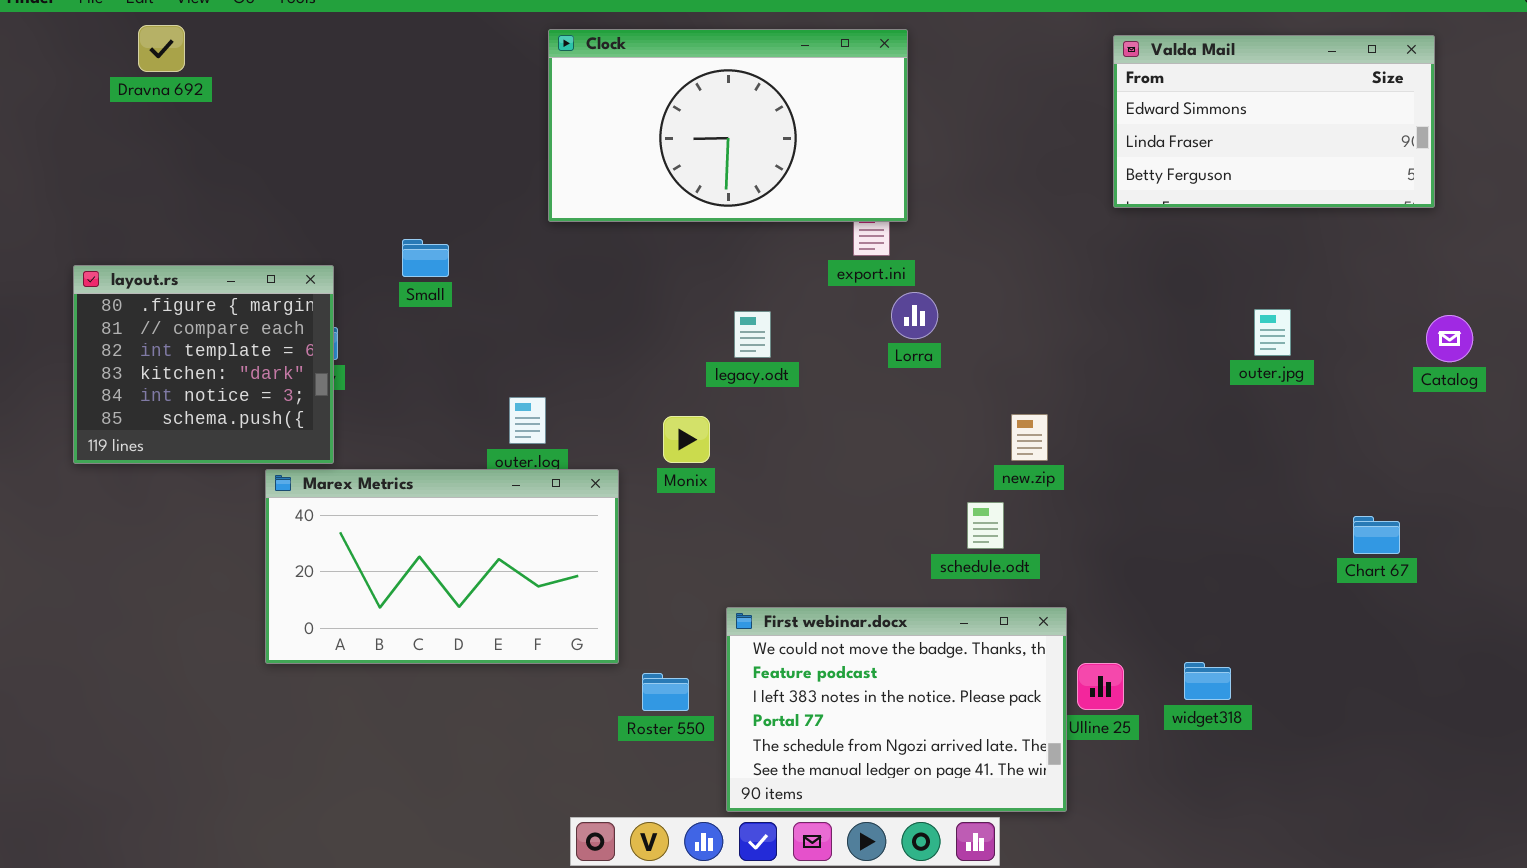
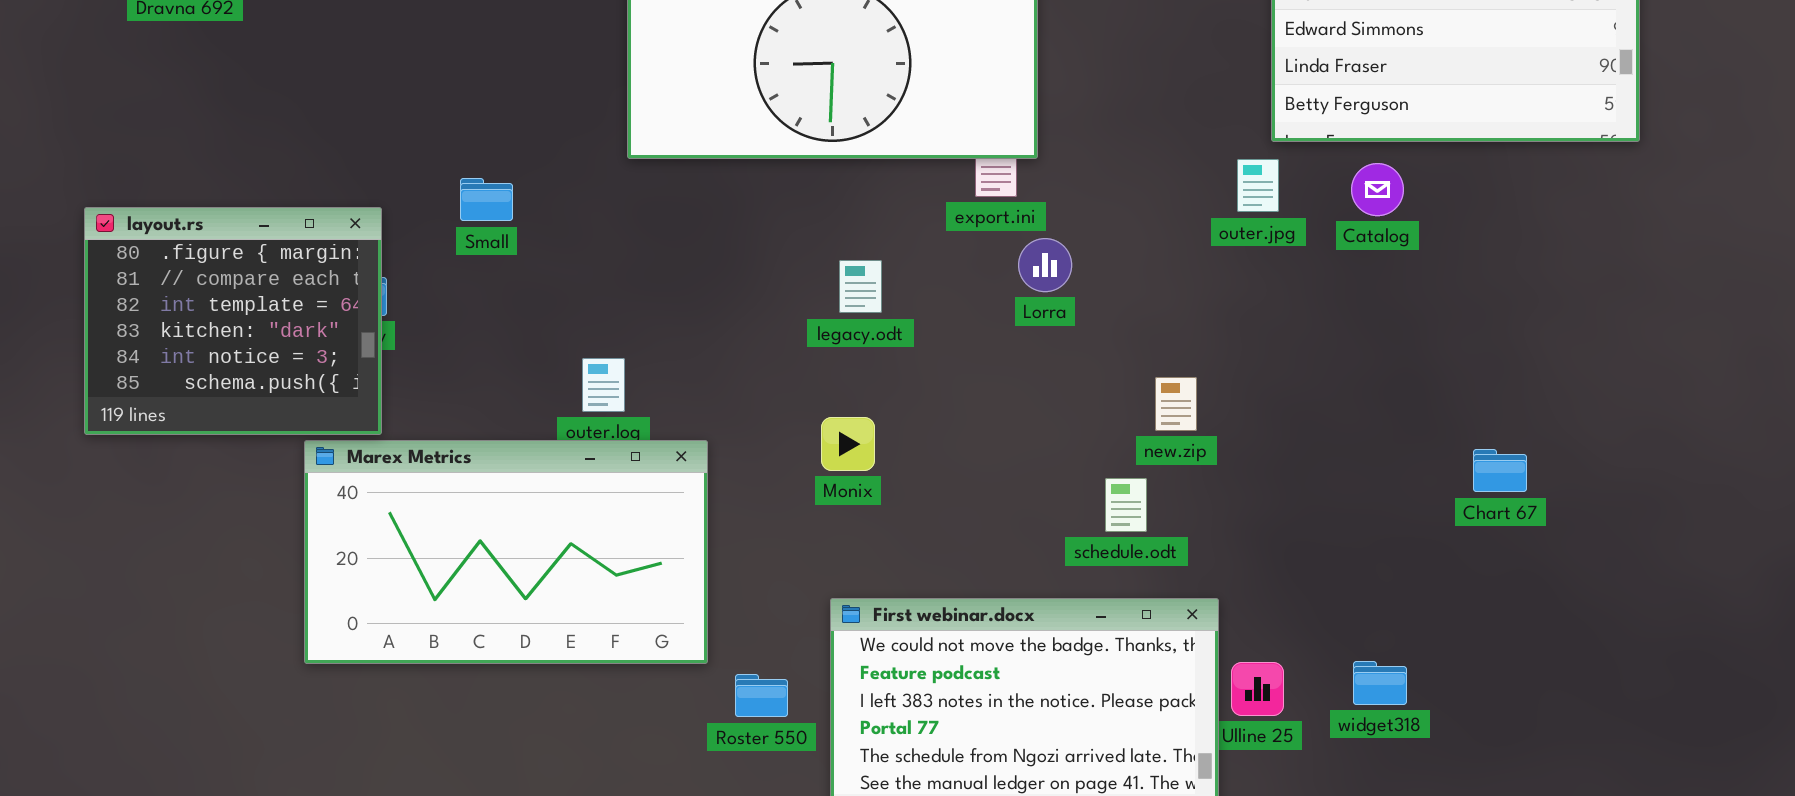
outer.jpg: [1254,309,1291,356] -> [1237,159,1279,212], moved
Catalog: [1426,315,1473,362] -> [1351,163,1404,216], moved
Monix: [663,416,710,463] -> [821,417,875,471], moved
Chart 67: [1353,516,1400,554] -> [1473,449,1527,492], moved

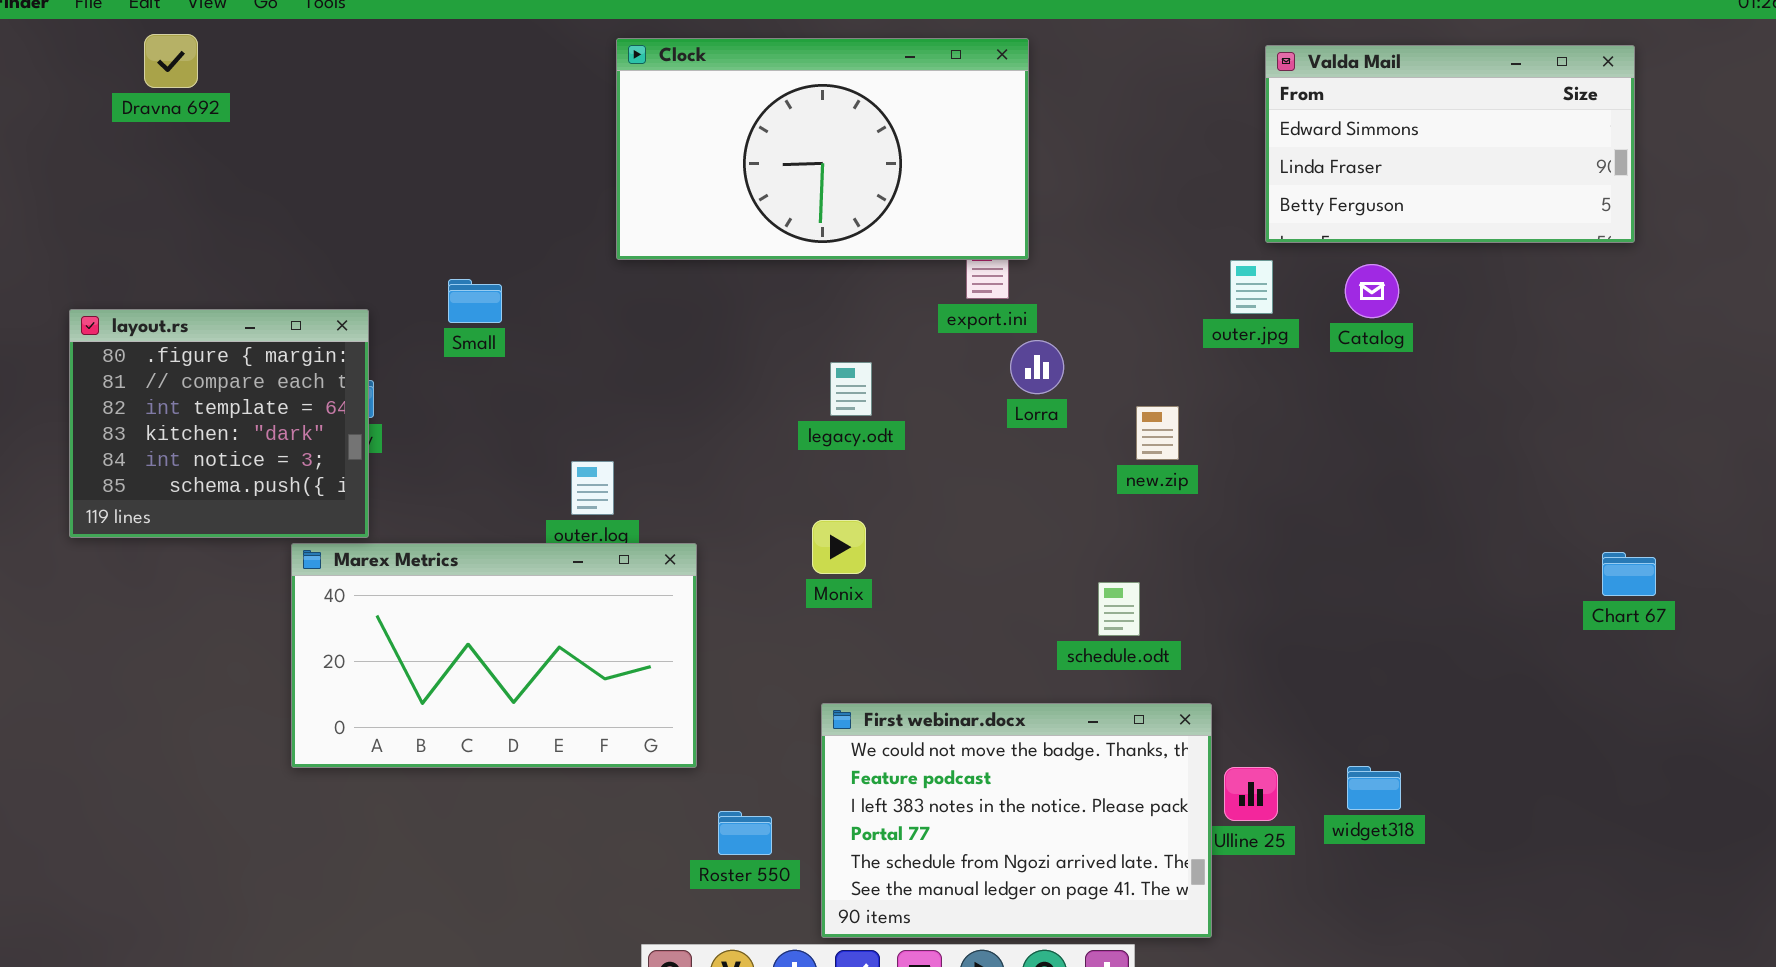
new.zip: [1155,377,1197,431] -> [1136,406,1179,460], moved
Chart 67: [1473,449,1527,492] -> [1602,552,1656,596], moved
Roster 550: [735,674,788,717] -> [718,811,772,855], moved

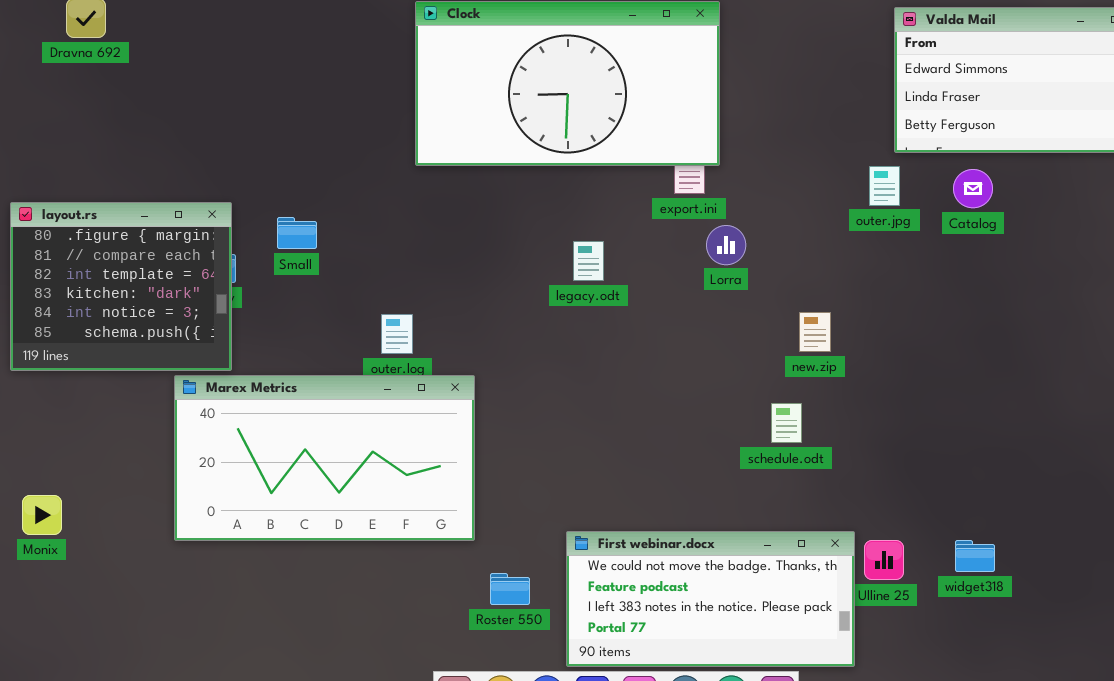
Small: [448,279,502,323] -> [277,217,317,249], moved
new.zip: [1136,406,1179,460] -> [799,312,831,352], moved
Monix: [812,520,866,574] -> [22,495,62,535], moved
First webinar.docx: [821,703,1212,938] -> [566,531,855,667], resized

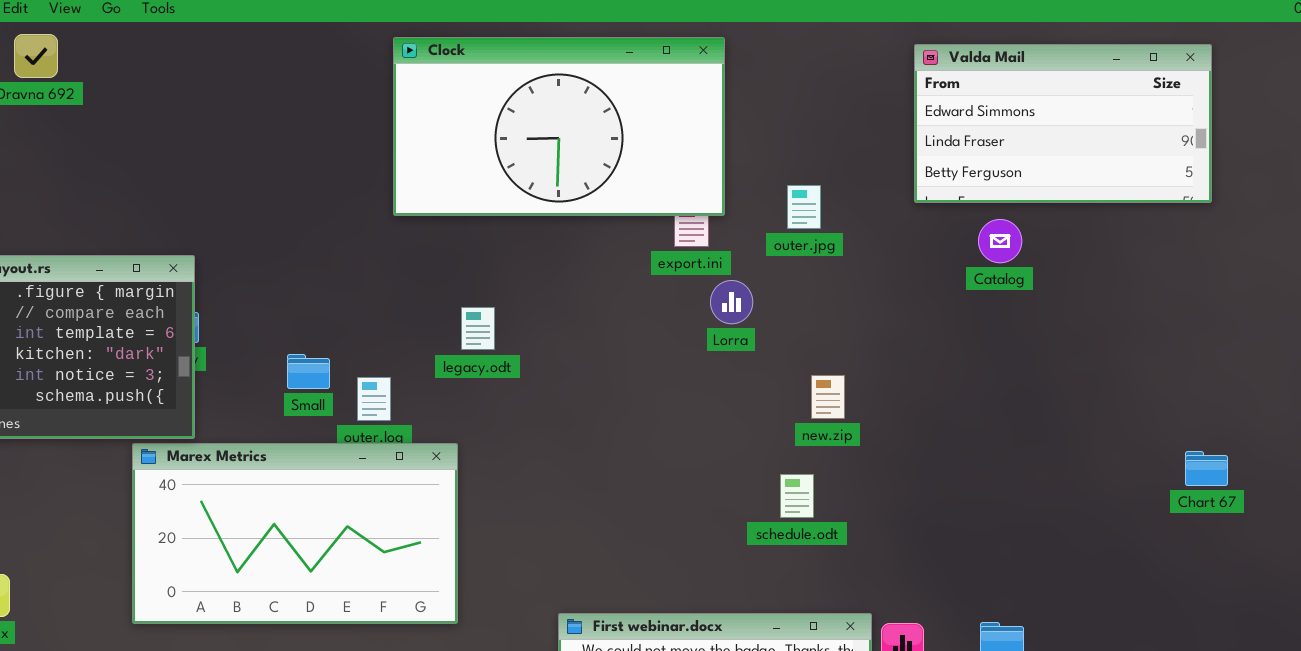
outer.jpg: [869,166,900,206] -> [787,185,821,229], moved
Small: [277,217,317,249] -> [287,354,330,389], moved
legacy.odt: [573,241,604,281] -> [461,307,495,350], moved

